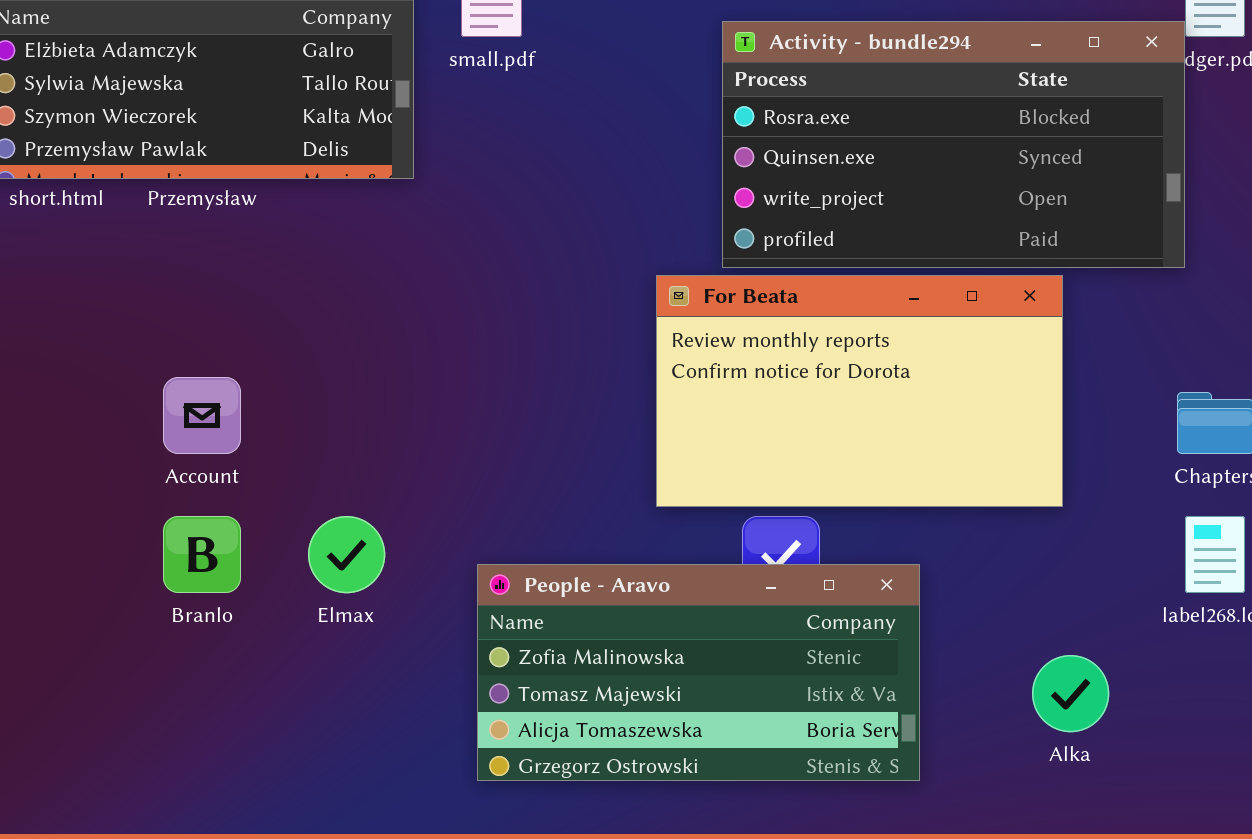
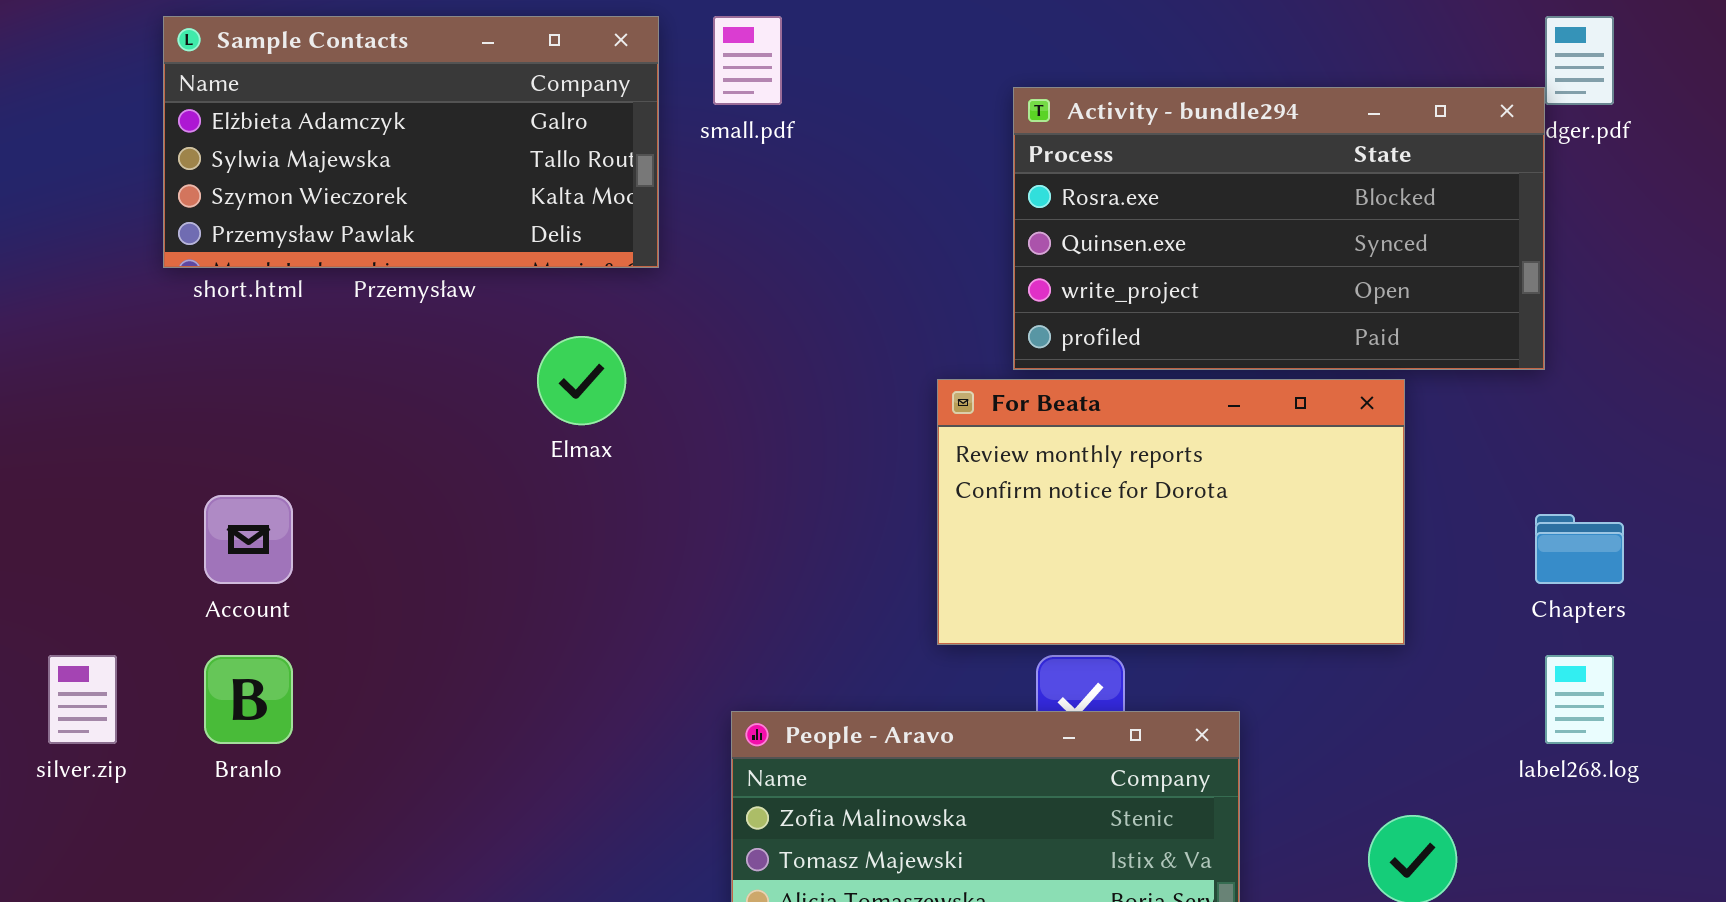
Account: [163,377,241,454] -> [204,495,293,584], moved
Branlo: [163,516,241,593] -> [204,655,293,744], moved
Elmax: [308,516,385,593] -> [537,336,626,425], moved

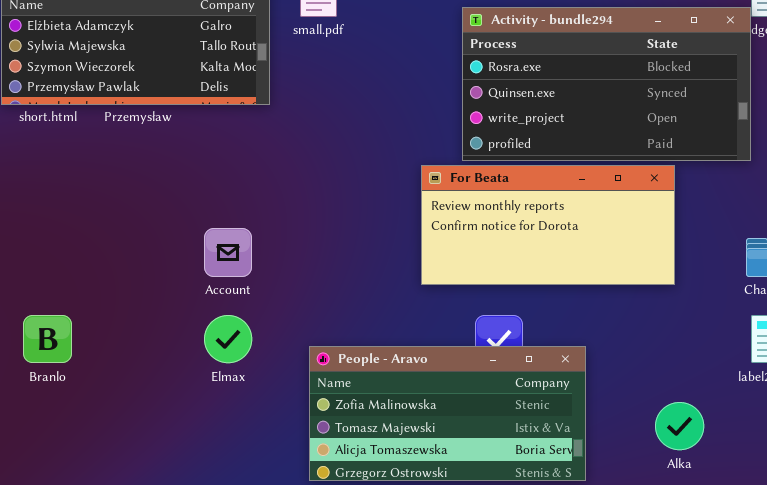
Elmax: [537,336,626,425] -> [204,315,252,363], moved
For Beata: [937,379,1405,645] -> [421,165,675,285], resized
Account: [204,495,293,584] -> [204,228,252,277], moved

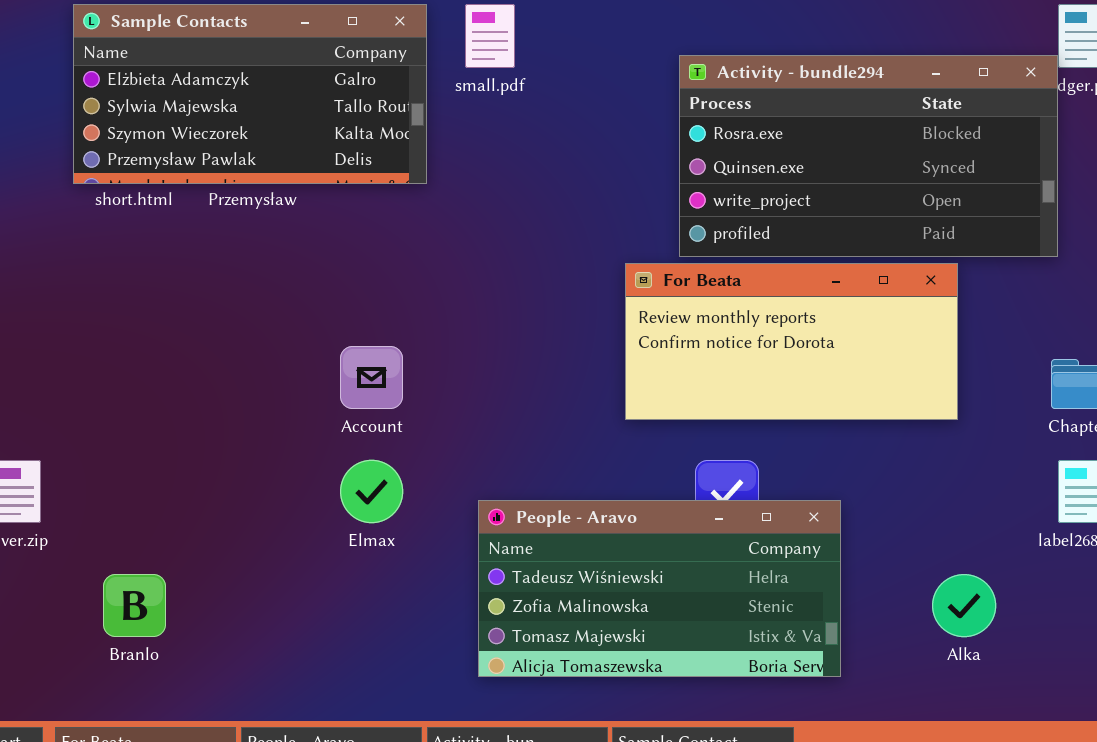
Branlo: [23,315,72,363] -> [103,574,166,637], moved
People - Aravo: [309,346,586,481] -> [478,500,841,677], scrolled up 1 row

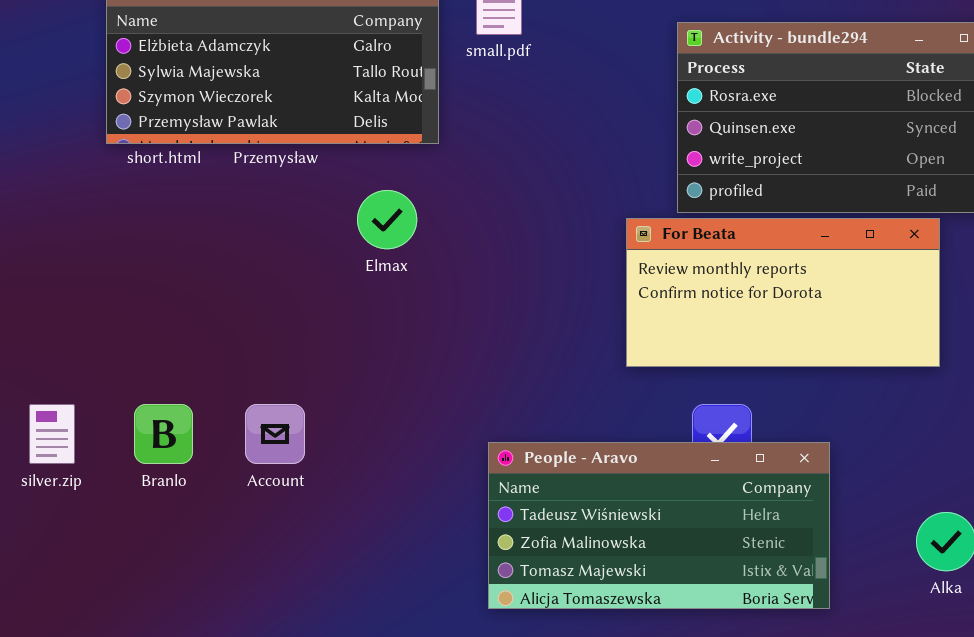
Account: [340,346,403,409] -> [245,404,305,464], moved
Elmax: [340,460,403,523] -> [357,190,417,249], moved
Branlo: [103,574,166,637] -> [134,404,193,464], moved

